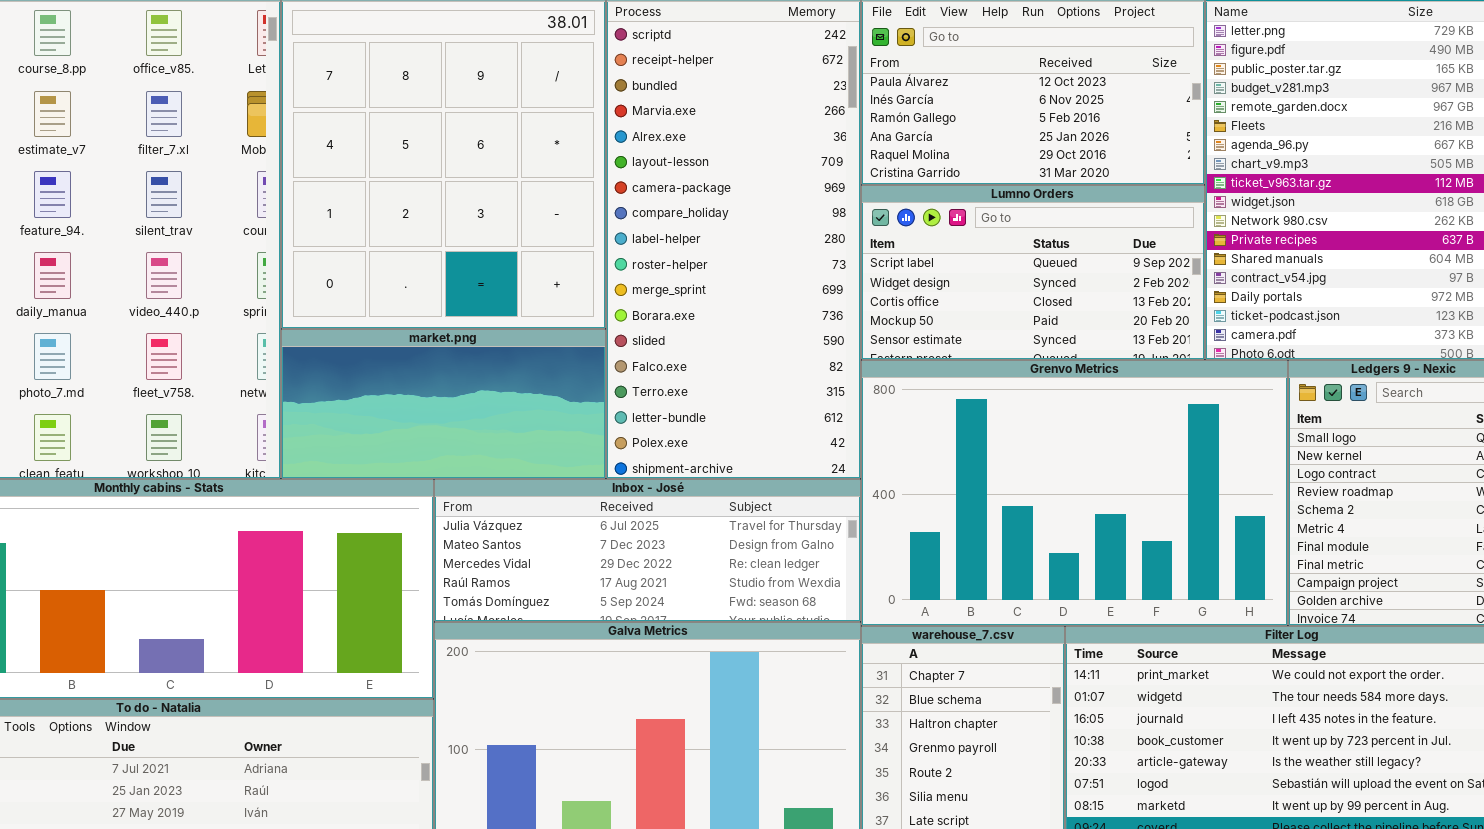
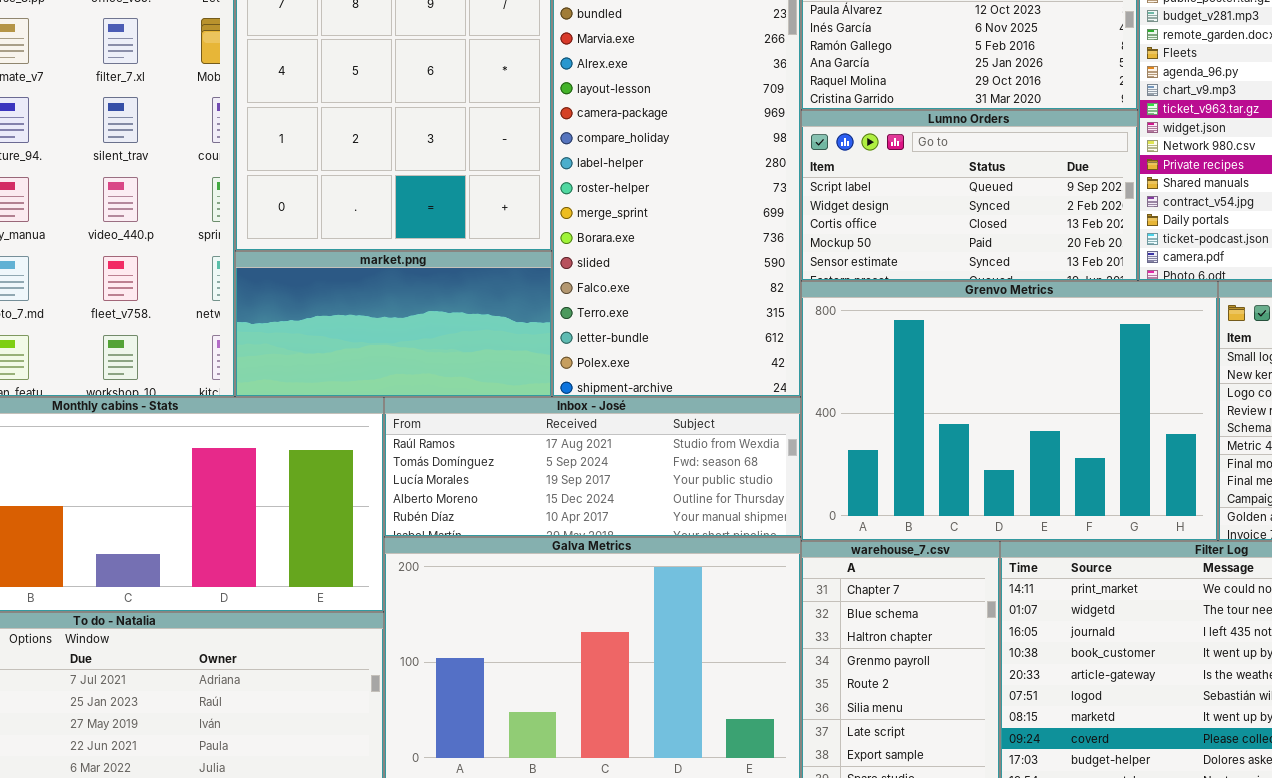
Inbox - José: [434,479,861,622] -> [384,397,801,537], scrolled down 3 rows

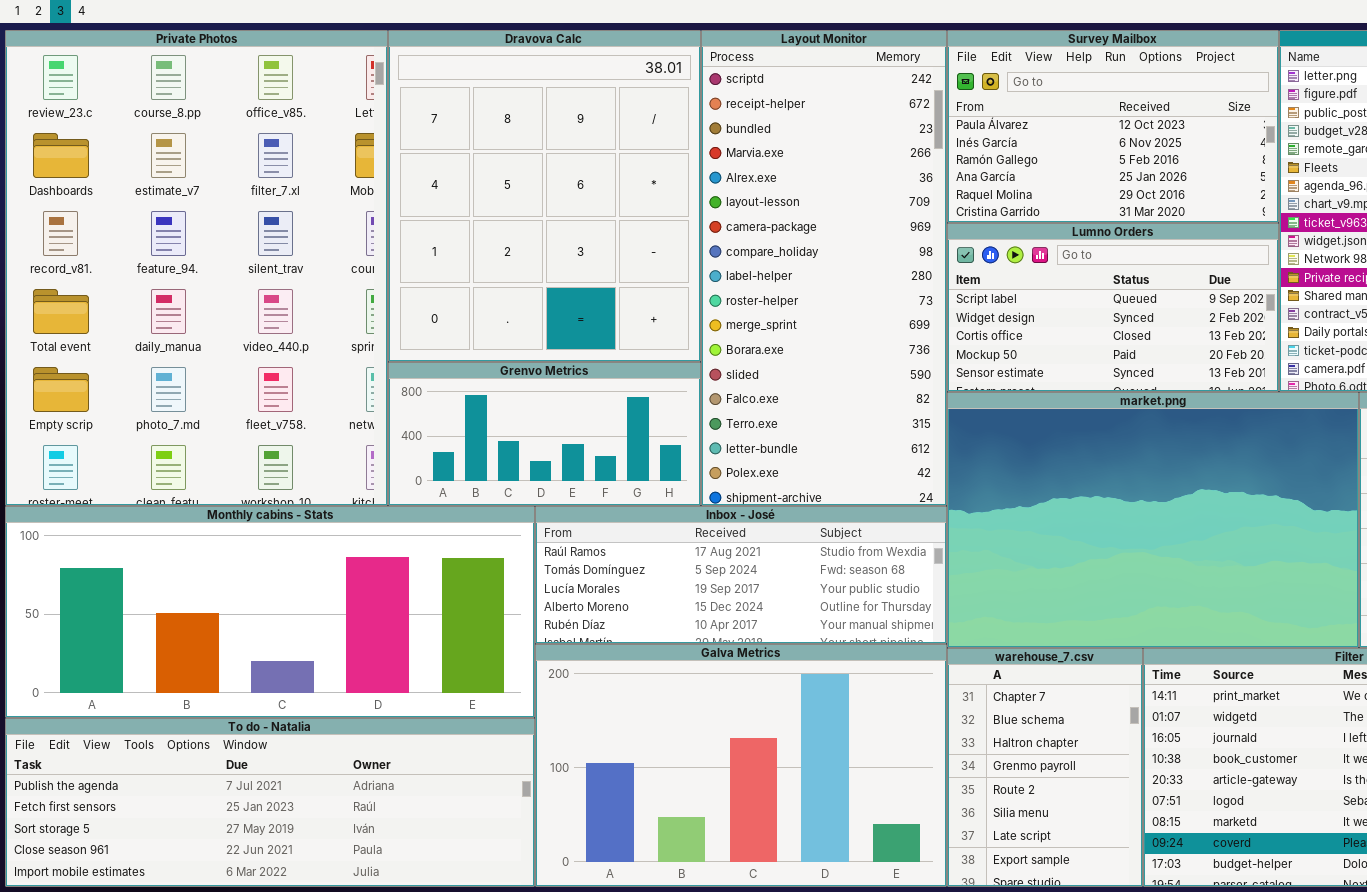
market.png: [235,251,552,397] -> [947,392,1359,648], moved, resized
Grenvo Metrics: [801,281,1218,541] -> [388,362,701,506], moved, resized

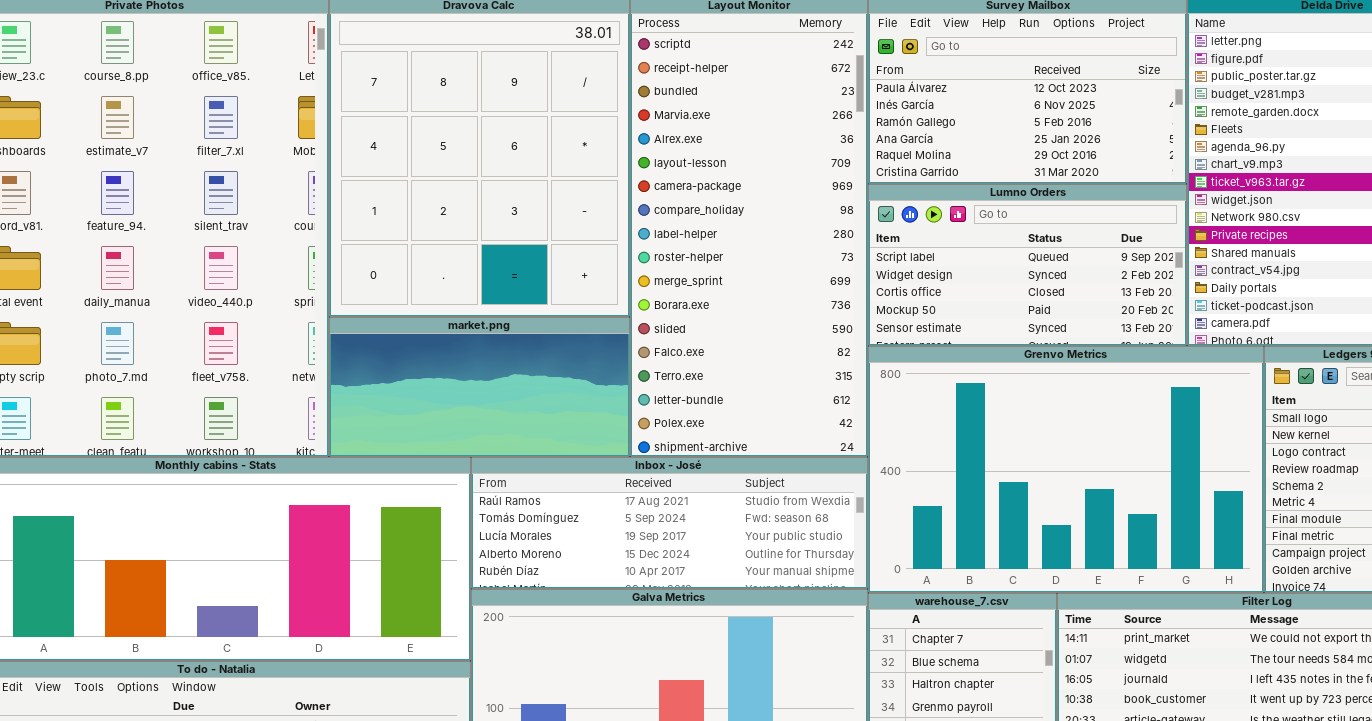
Grenvo Metrics: [388,362,701,506] -> [868,346,1264,593], moved, resized
market.png: [947,392,1359,648] -> [329,317,630,457], moved, resized

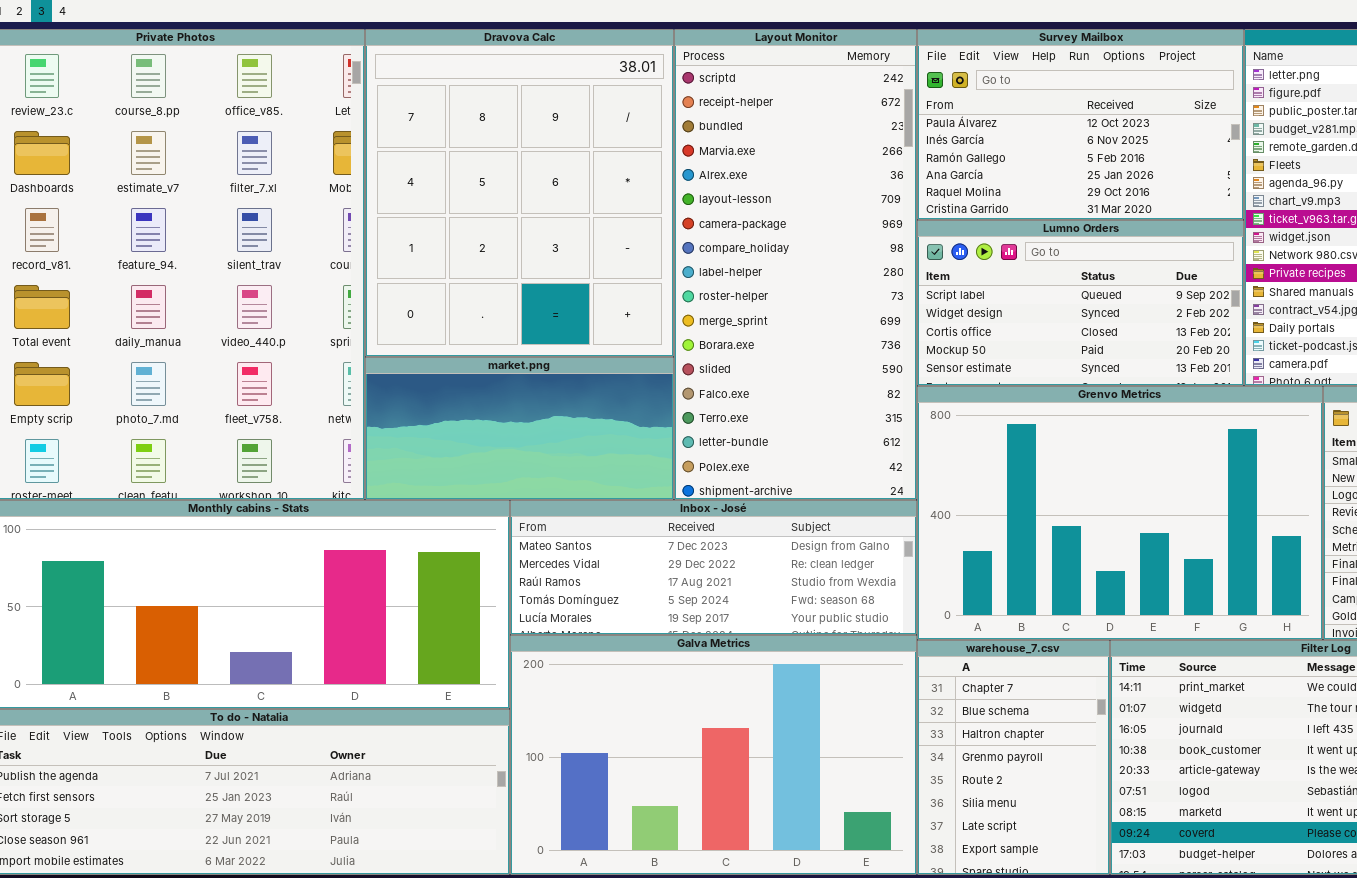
Inbox - José: [471,457,868,589] -> [510,500,917,635], scrolled up 2 rows

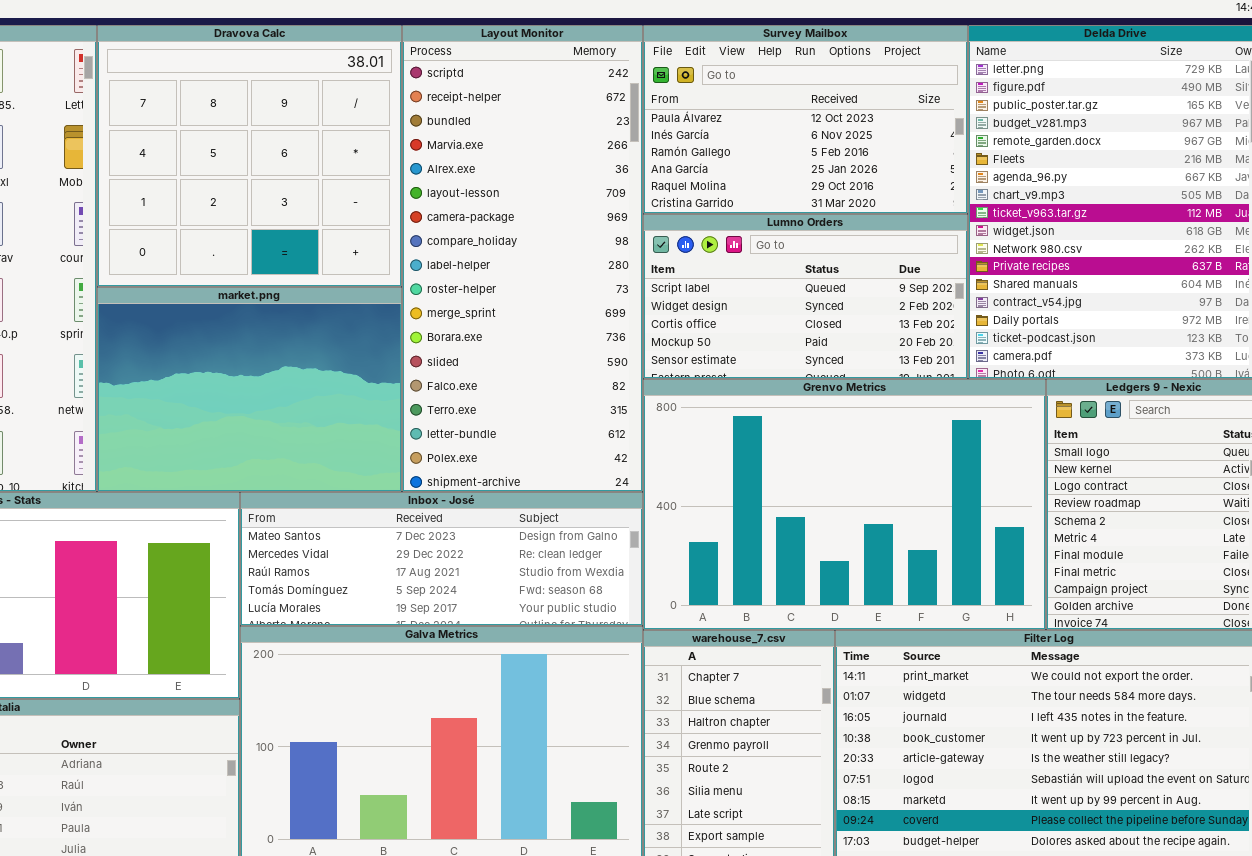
Dravova Calc: [365,29,674,357] -> [97,25,402,287], resized
market.png: [365,357,674,500] -> [97,287,402,492], resized

